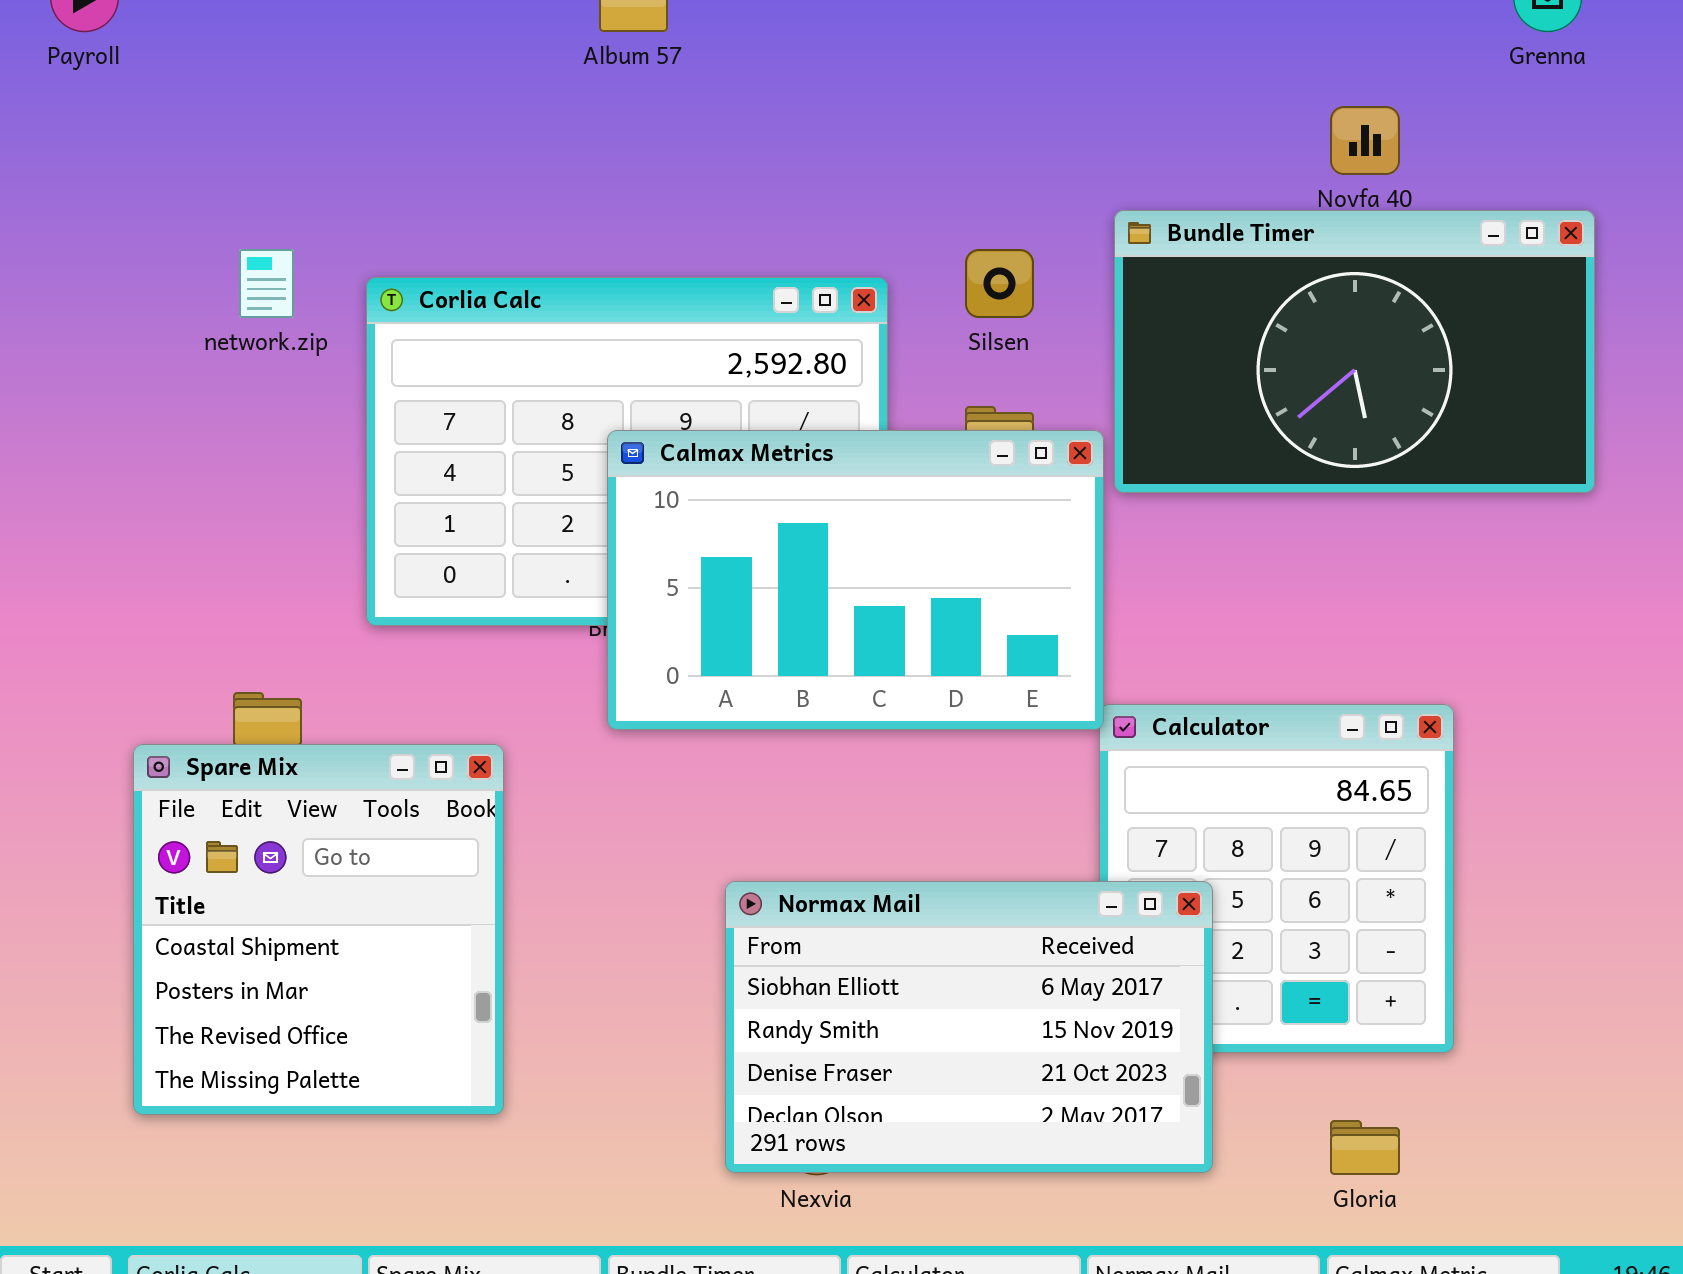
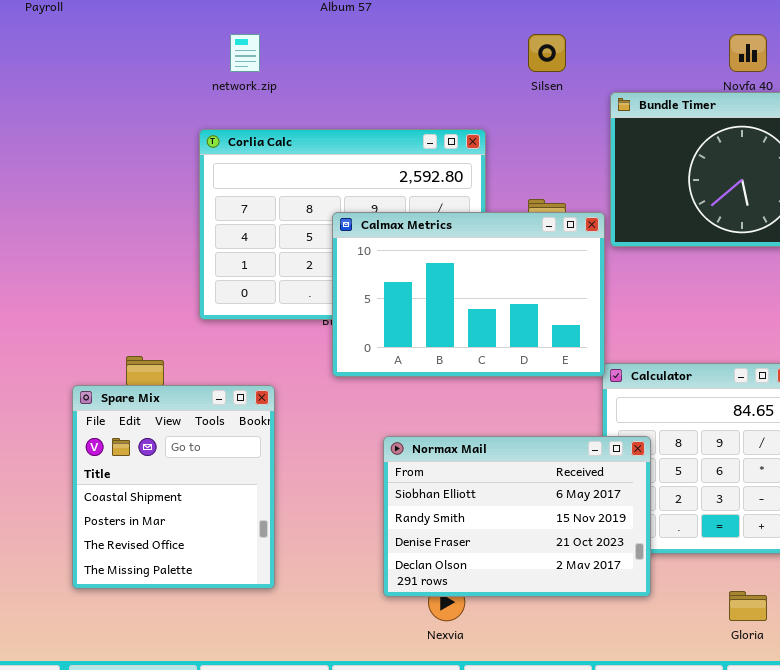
network.zip: [239,249,294,318] -> [230,34,260,72], moved
Silsen: [965,249,1034,318] -> [528,34,566,72], moved
Normax Mail: [725,881,1213,1173] -> [383,436,651,597], moved

